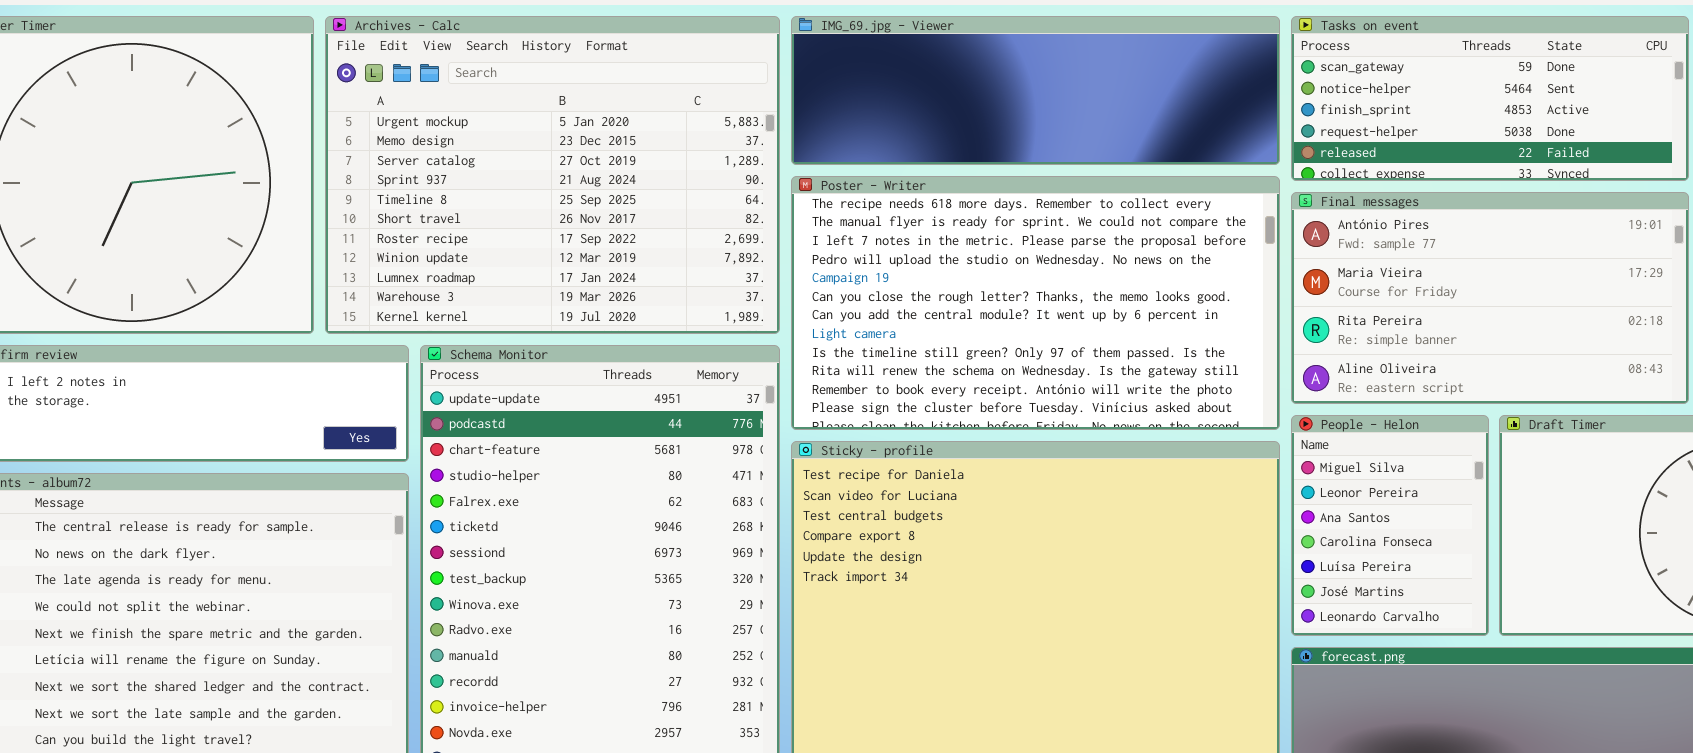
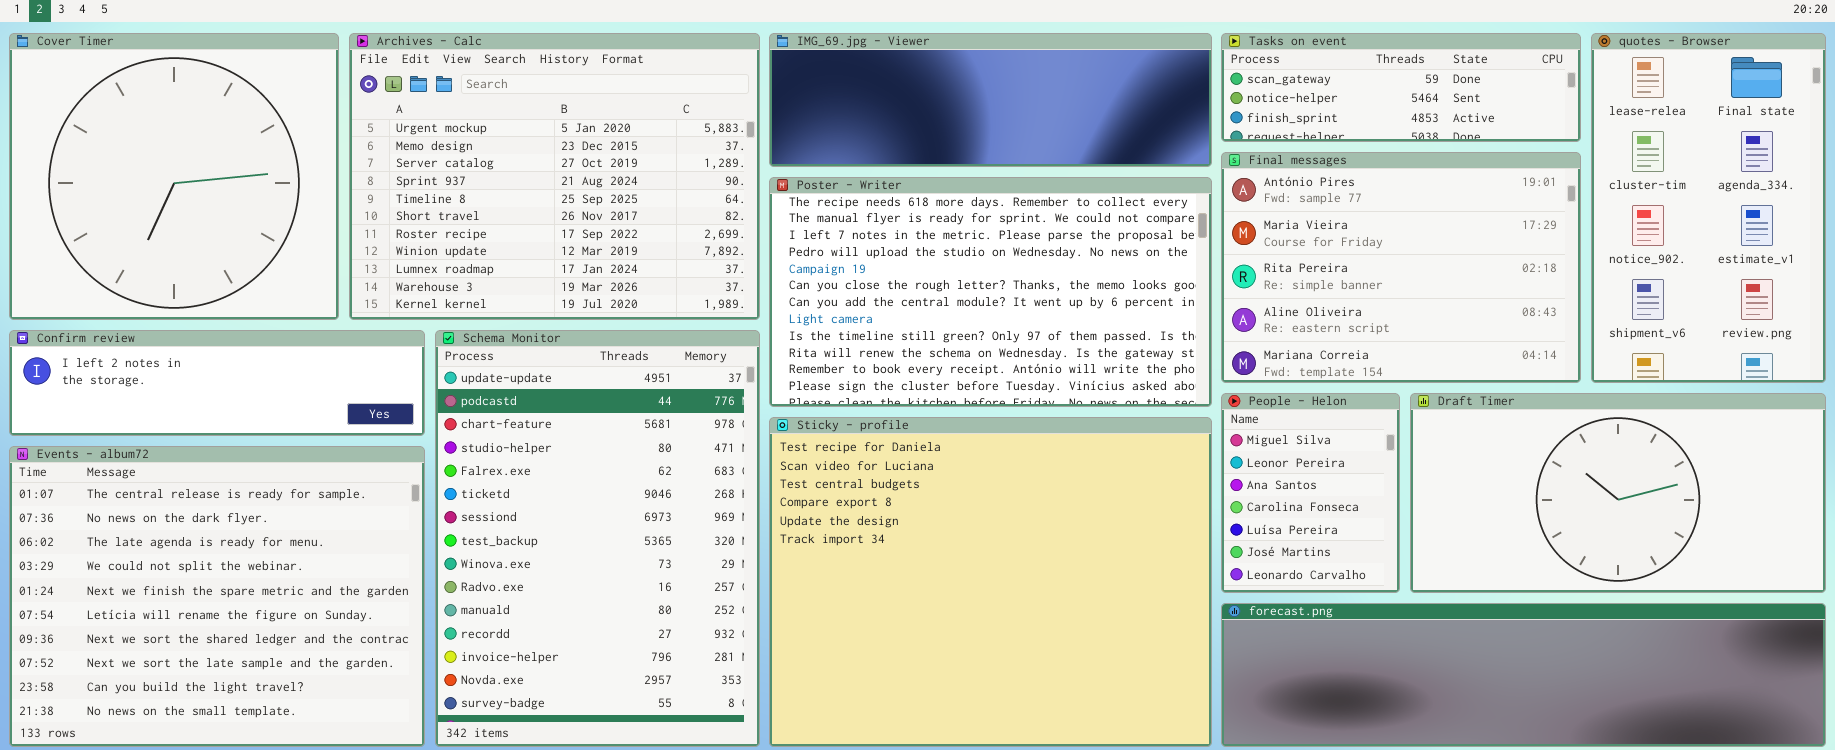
Tasks on event: [1291,16,1689,181] -> [1221,33,1581,142], resized
Final messages: [1291,192,1689,404] -> [1221,152,1581,383], resized

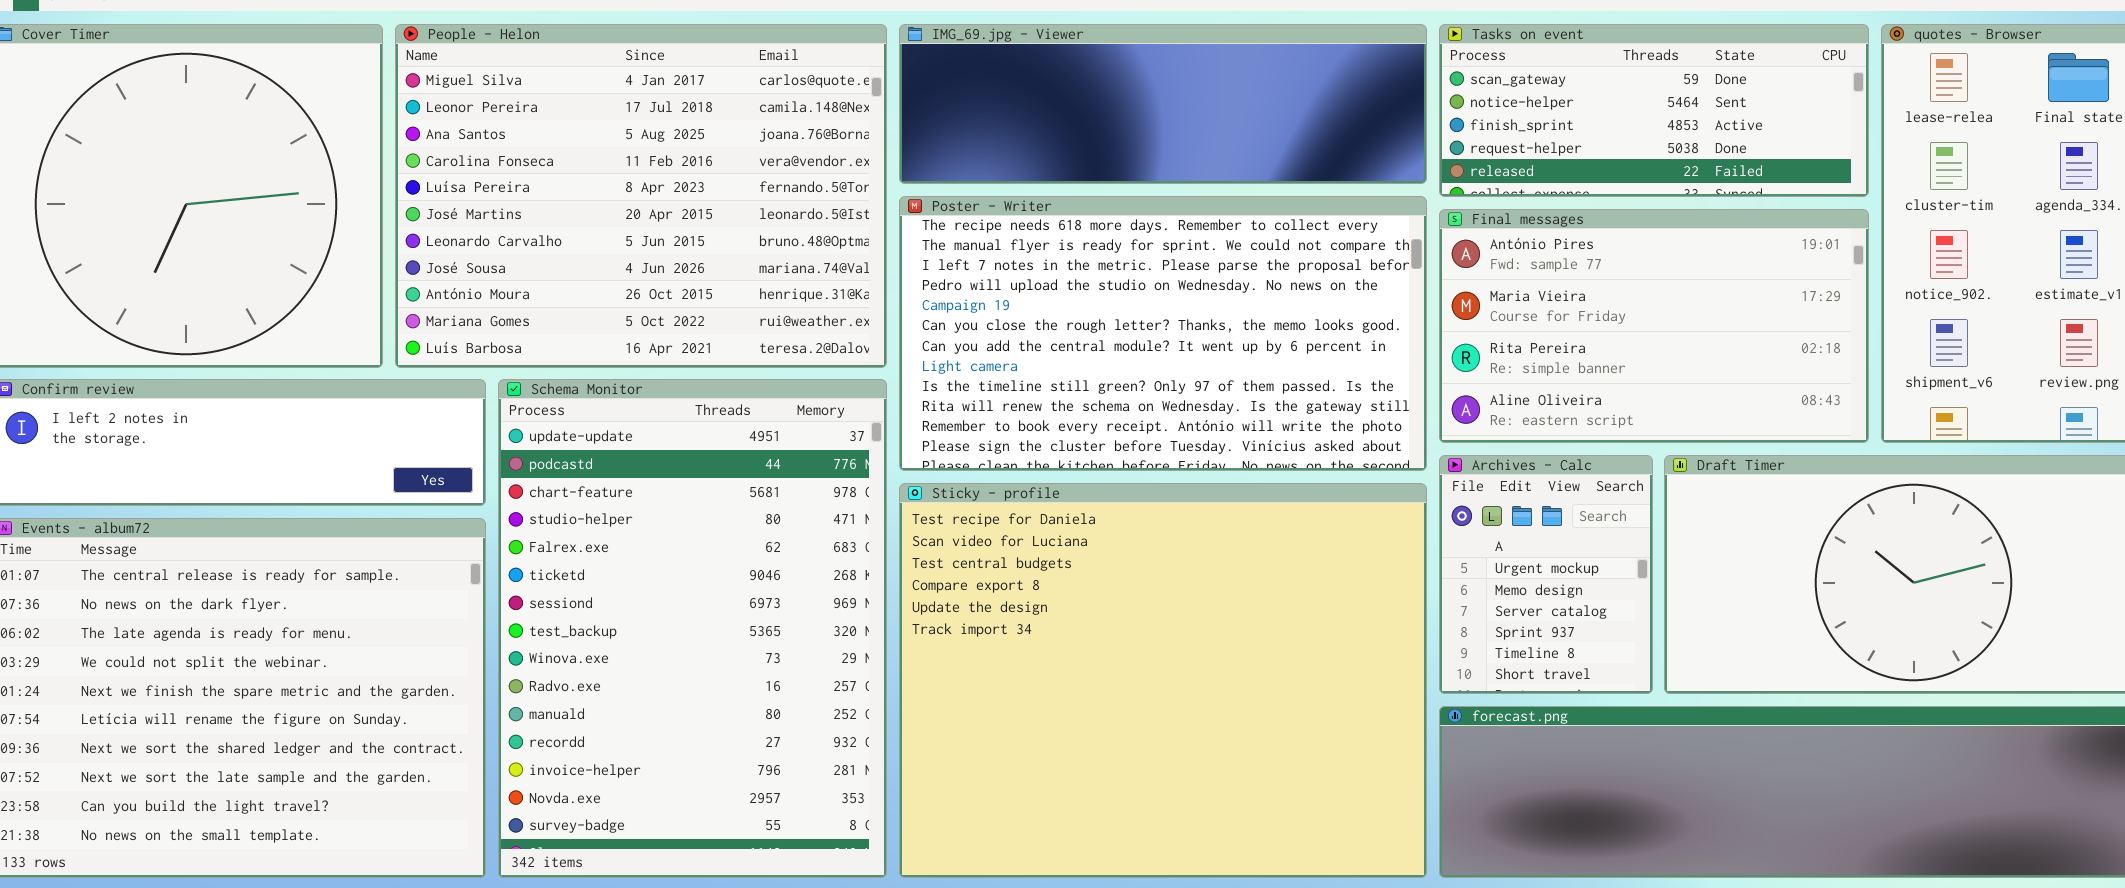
Archives - Calc: [349,33,760,320] -> [1439,455,1653,694], moved, resized
Tasks on event: [1221,33,1581,142] -> [1439,24,1869,197], resized
Final messages: [1221,152,1581,383] -> [1439,209,1869,443], resized
People - Helon: [1221,393,1400,593] -> [395,24,887,368], moved, resized

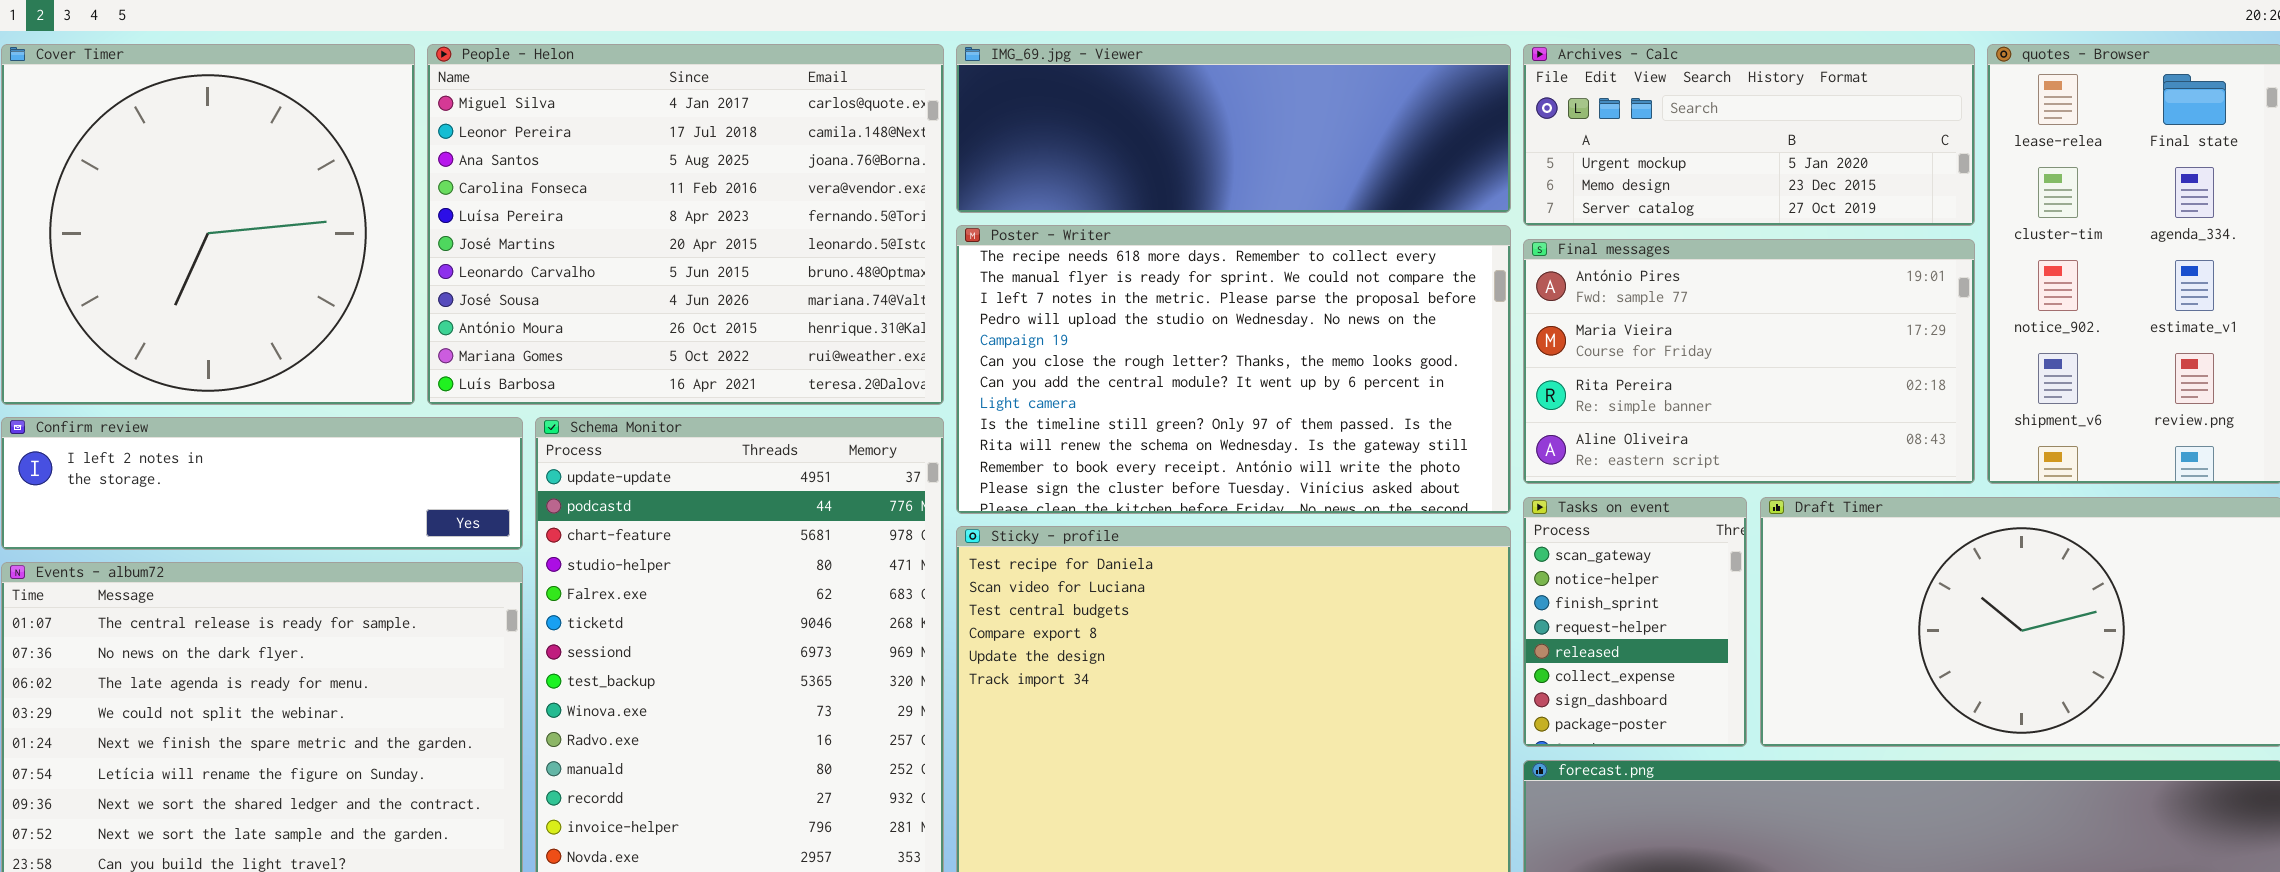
Tasks on event: [1439,24,1869,197] -> [1523,497,1747,747], moved, resized
Archives - Calc: [1439,455,1653,694] -> [1523,44,1975,226], moved, resized

